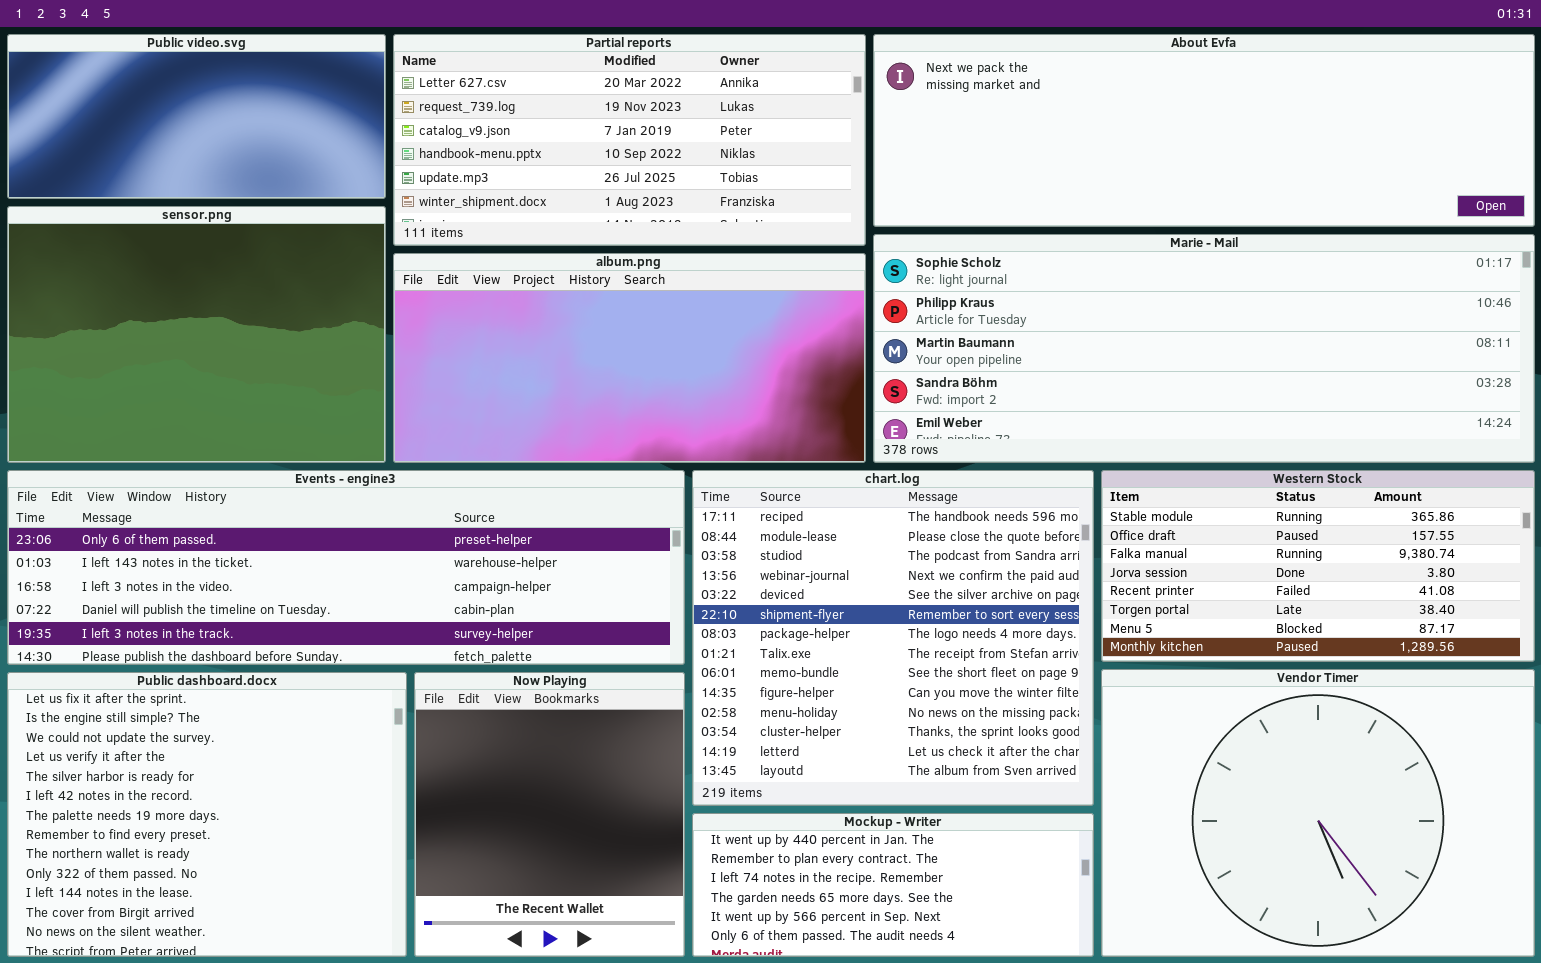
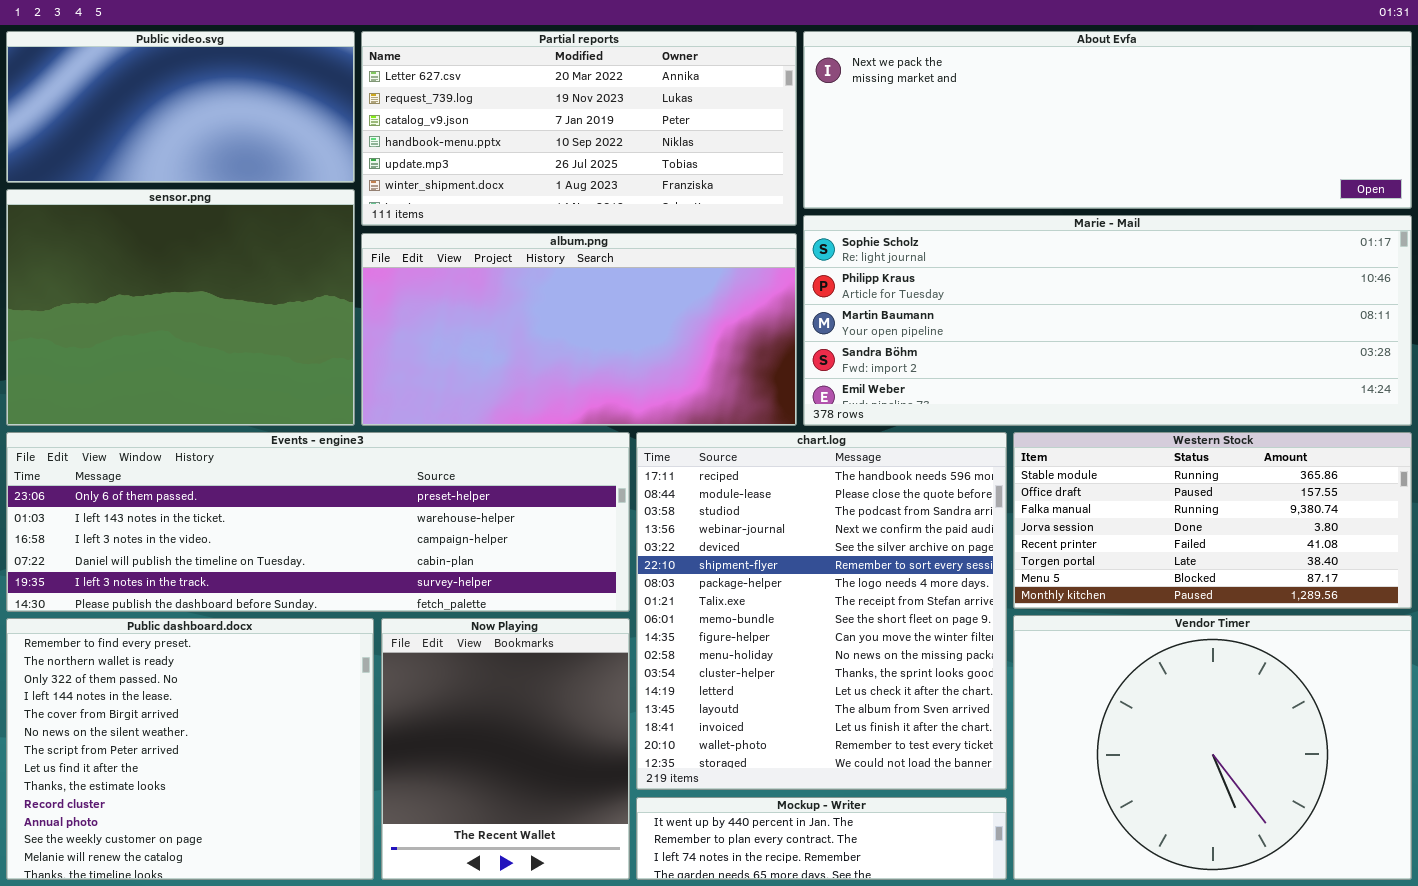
chart.log: [692,470,1094,806] -> [636,432,1007,790], resized
Public dashboard.docx: [7,672,407,957] -> [6,618,374,880], scrolled down 7 rows
Mockup - Writer: [692,813,1094,957] -> [636,797,1007,880], resized

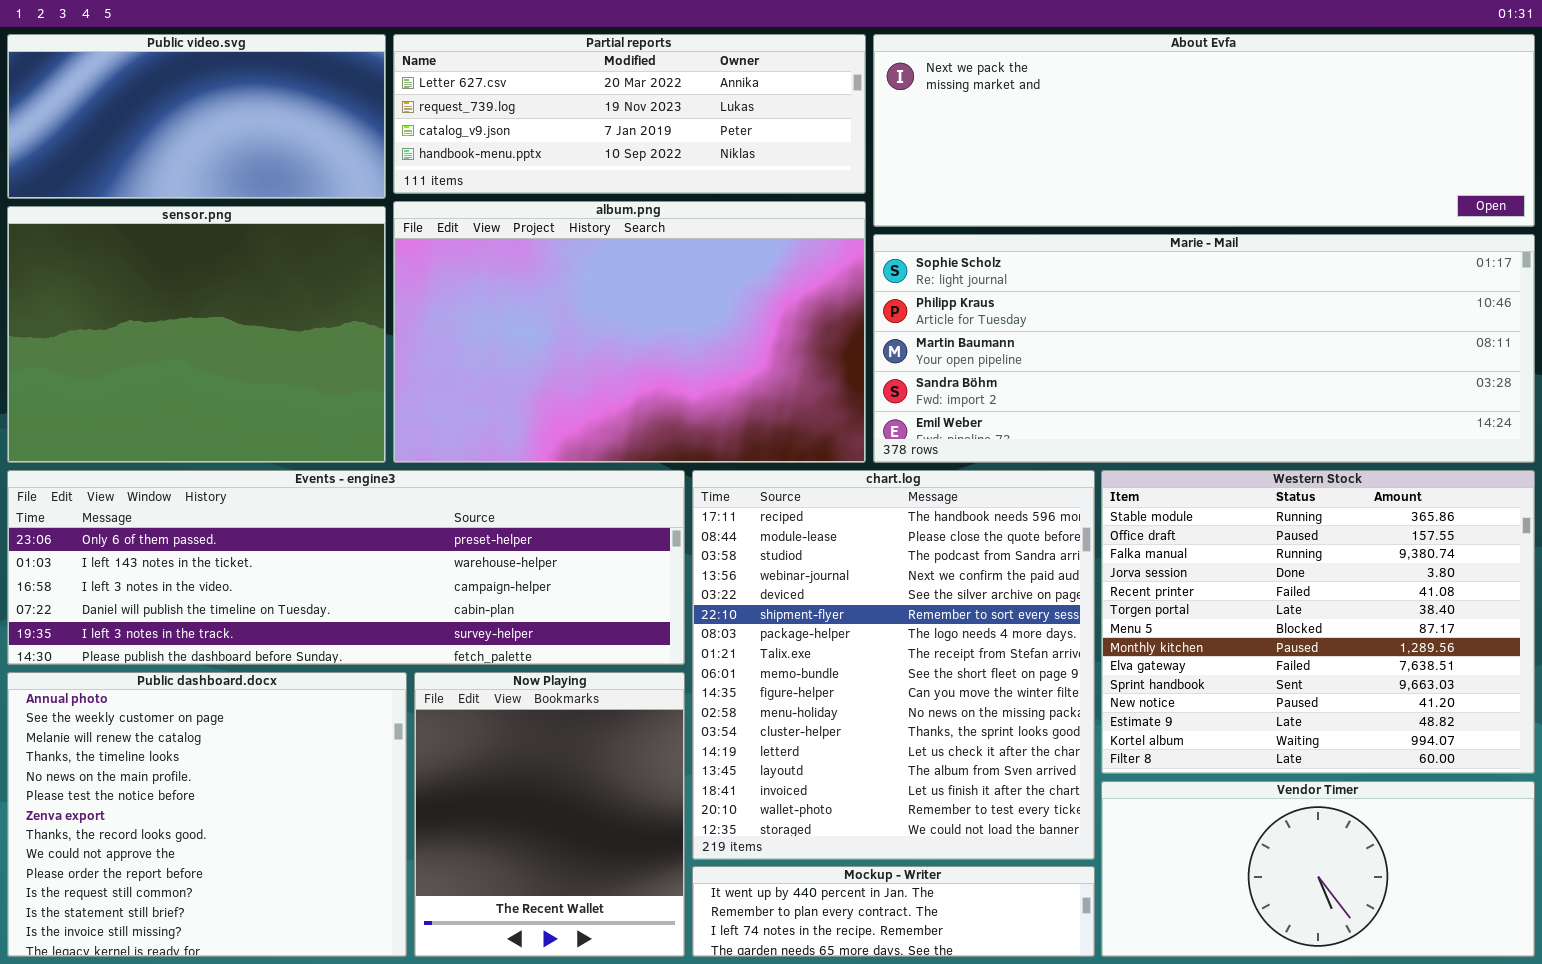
Partial reports: [361,31,797,226] -> [393,34,866,194], resized
album.png: [361,233,797,426] -> [393,201,866,463], resized
Western Stock: [1013,432,1412,609] -> [1101,470,1535,774], resized
Vendor Timer: [1013,615,1412,880] -> [1101,781,1535,957], resized
Public dashboard.docx: [6,618,374,880] -> [7,672,407,957], scrolled down 10 rows

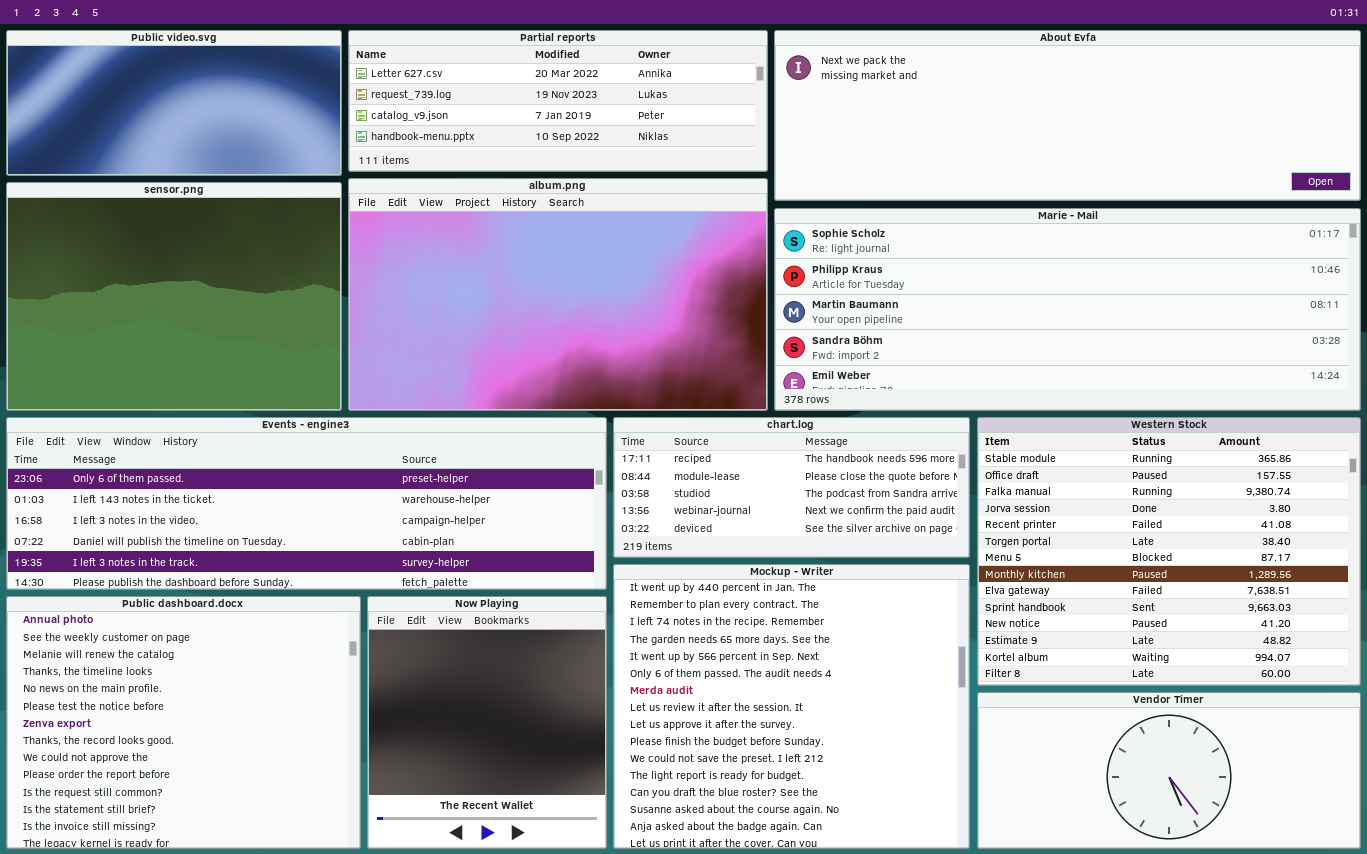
chart.log: [692,470,1095,860] -> [613,417,970,558], resized
Mockup - Writer: [692,866,1095,957] -> [613,564,970,849], resized

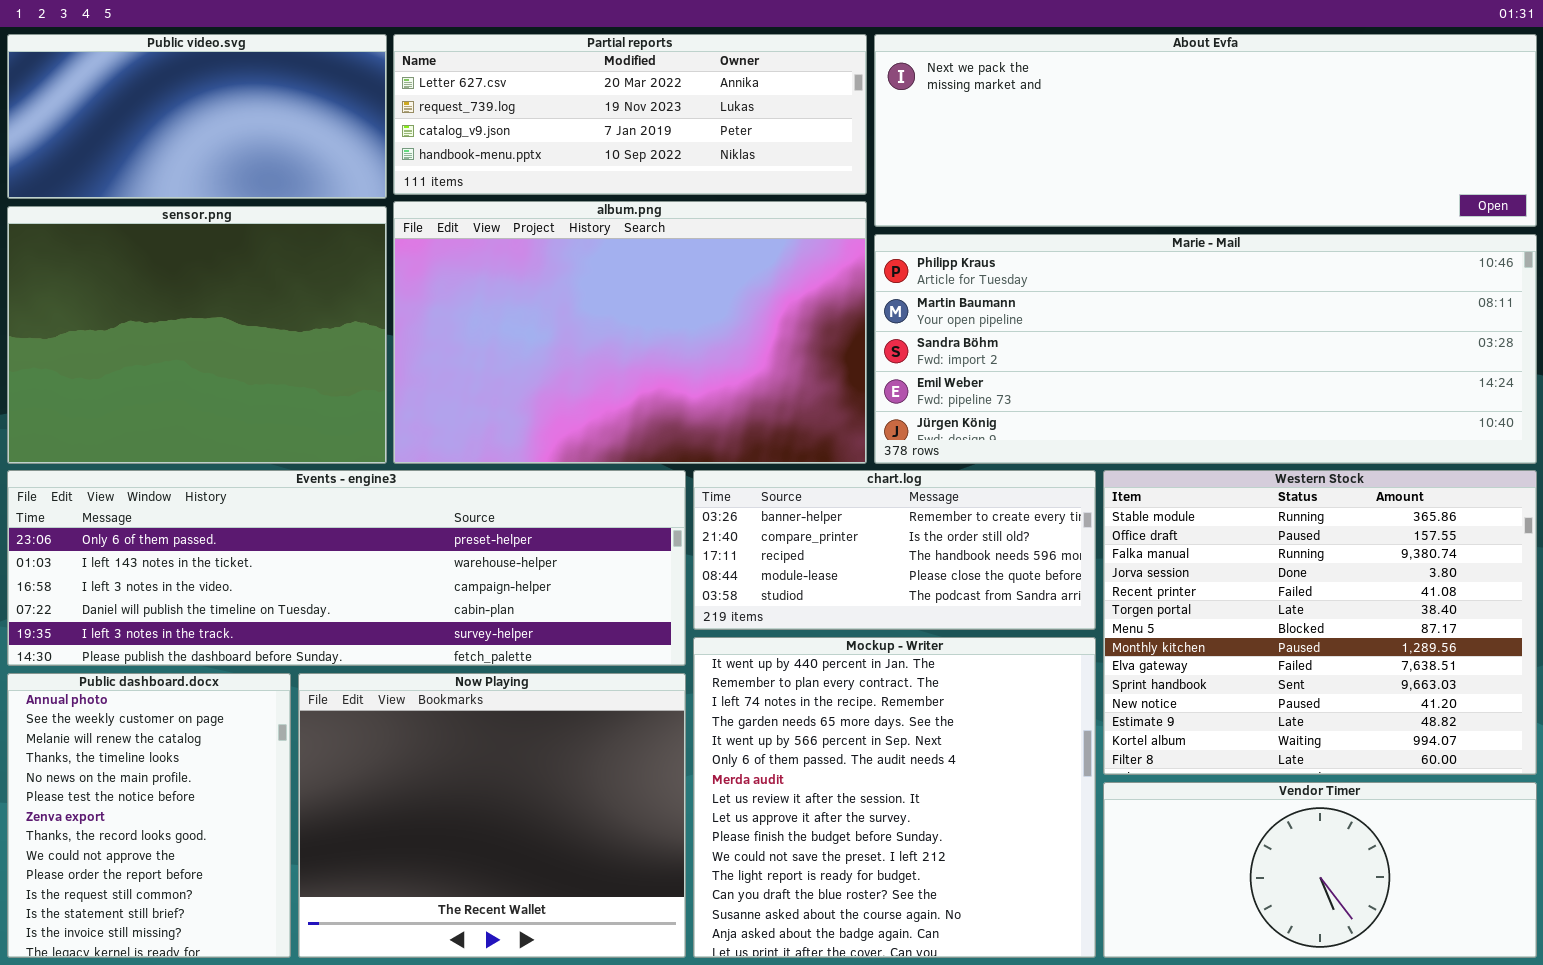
Marie - Mail: [774,208,1361,411] -> [874,234,1537,464], scrolled down 1 row
chart.log: [613,417,970,558] -> [693,470,1096,630], scrolled up 2 rows
Public dashboard.docx: [6,596,361,849] -> [7,673,291,958], resized
Now Playing: [367,596,607,849] -> [298,673,686,958], resized

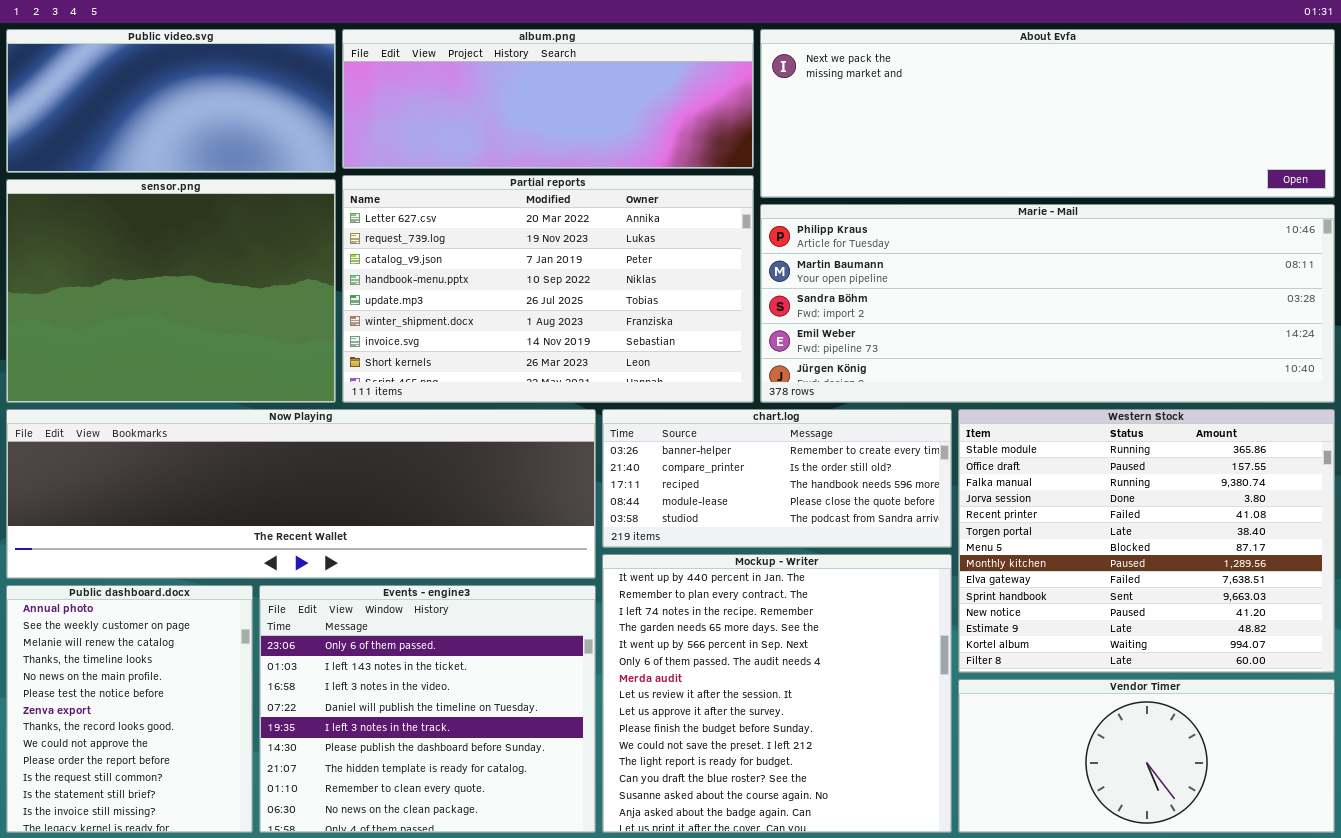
Partial reports: [393,34,867,195] -> [342,175,754,403], moved, resized
album.png: [393,201,867,464] -> [342,29,754,169], moved, resized
Events - engine3: [7,470,686,666] -> [259,585,596,833], moved, resized
Now Playing: [298,673,686,958] -> [6,409,596,579], moved, resized

